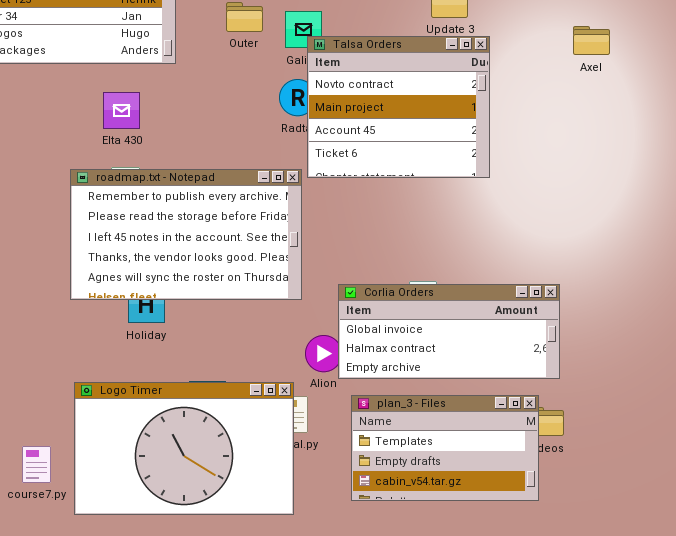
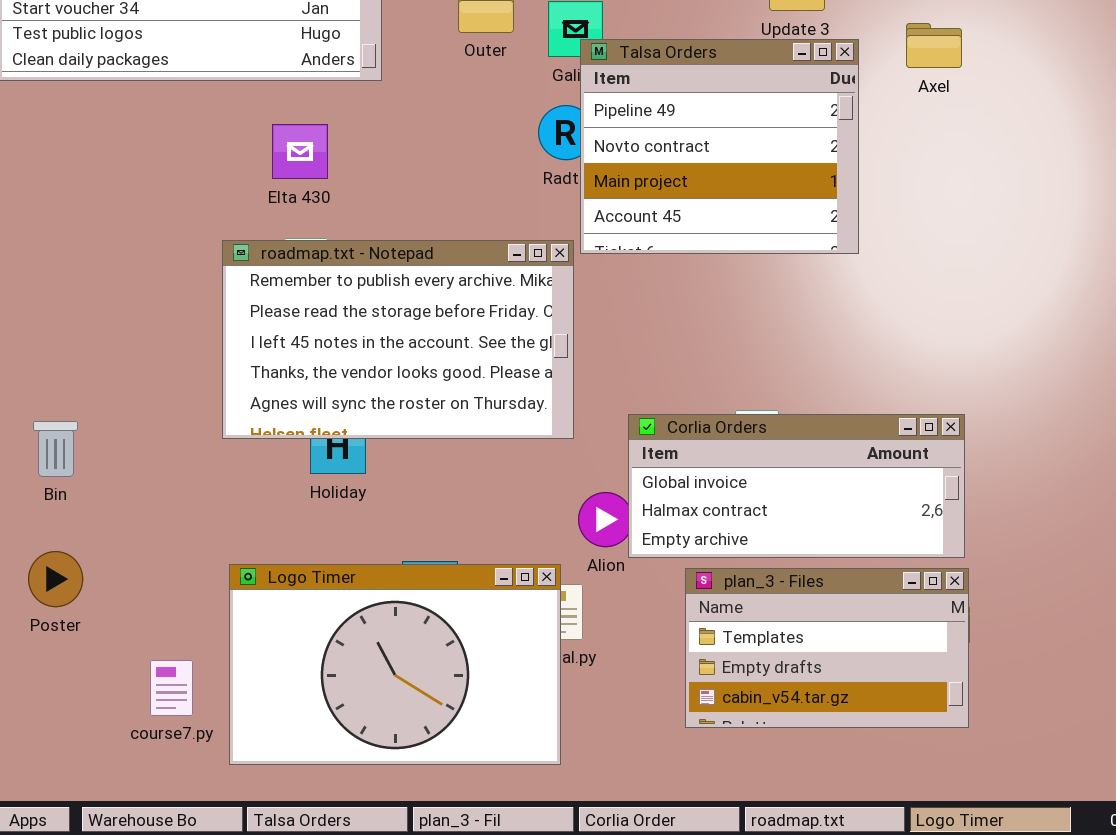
Axel: [573,26,610,55] -> [906,23,962,68], moved
Talsa Orders: [307,36,490,178] -> [580,39,859,254], scrolled up 1 row
plan_3 - Files: [351,395,539,501] -> [685,568,969,728], moved

